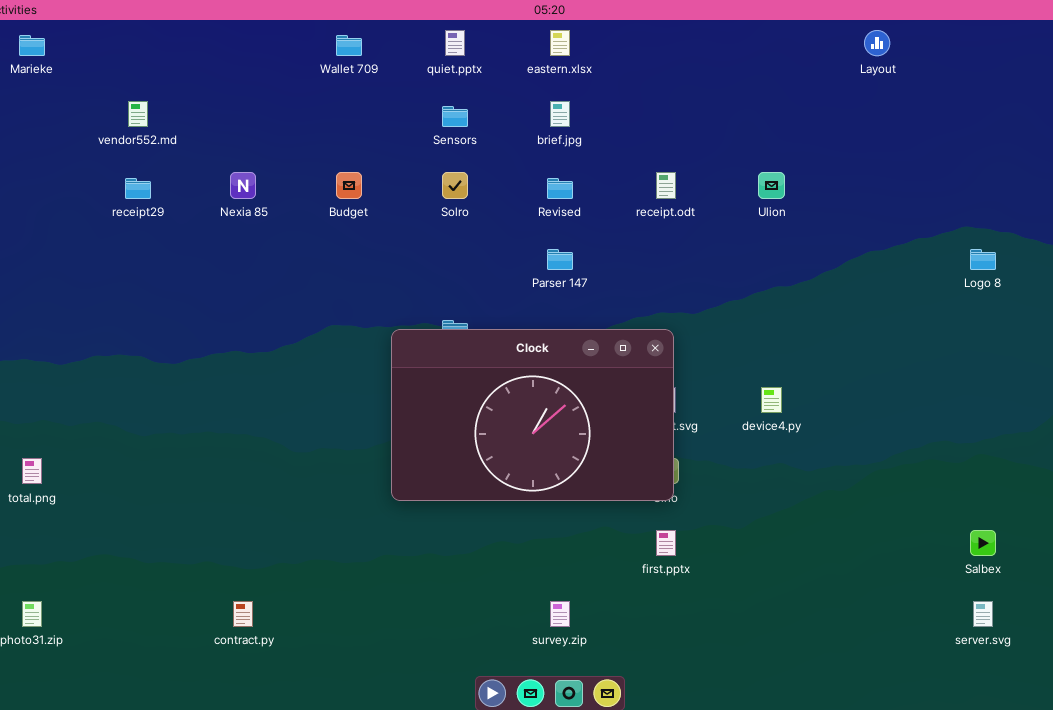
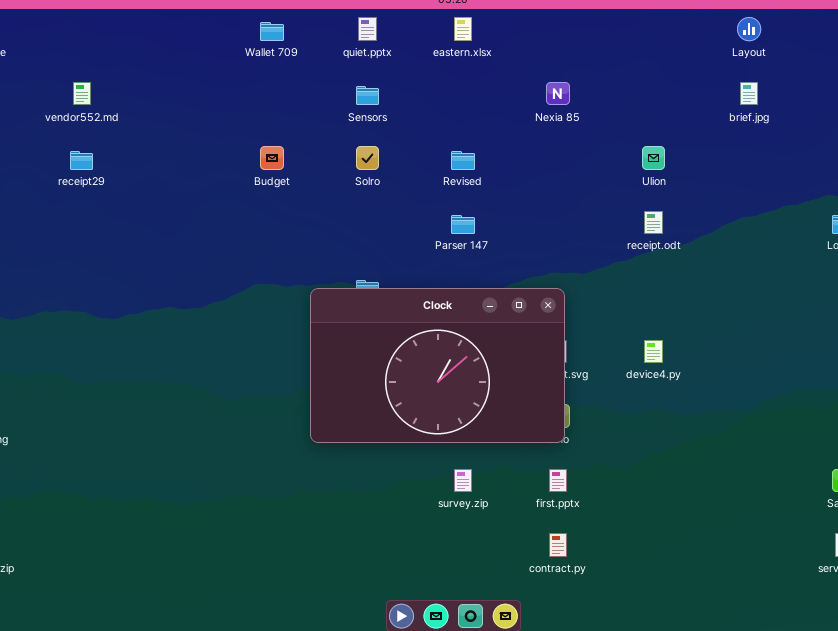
brief.jpg: [550,101,570,127] -> [740,82,758,105], moved
Nexia 85: [230,172,256,199] -> [546,82,570,105], moved
receipt.odt: [656,172,676,199] -> [644,211,663,234], moved
contract.py: [233,601,253,627] -> [549,533,567,557], moved
survey.zip: [550,601,570,627] -> [454,469,472,492], moved

